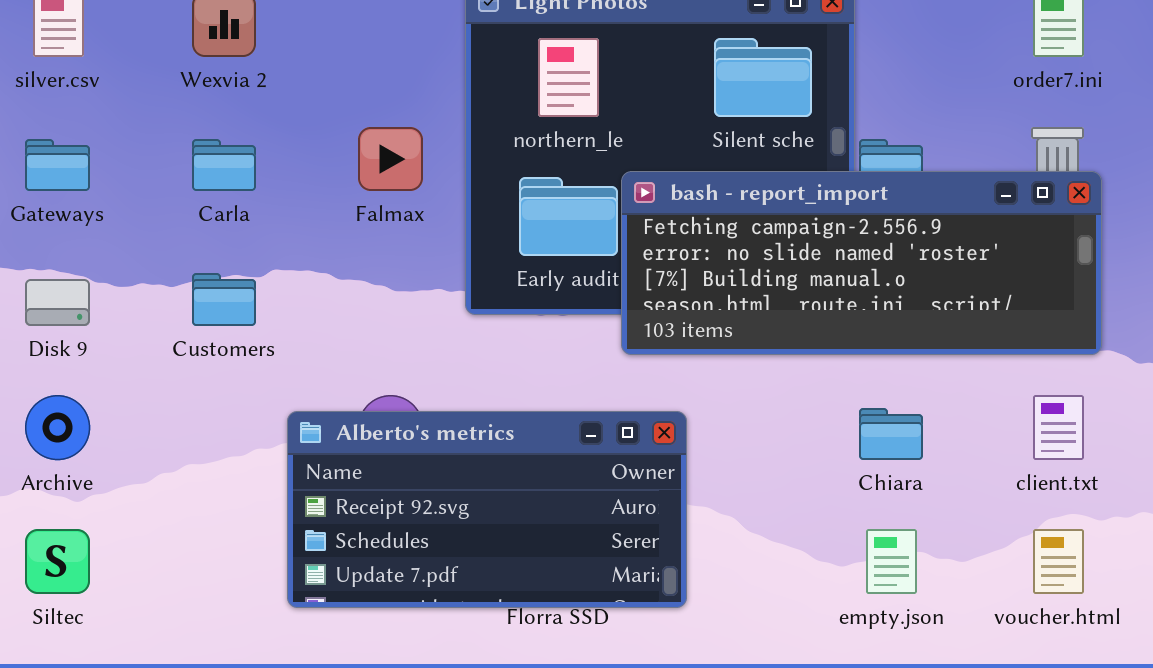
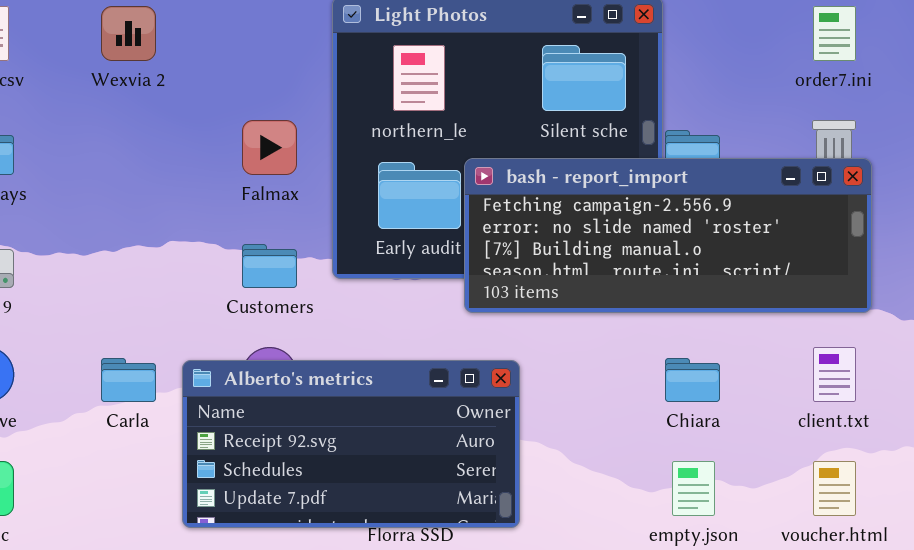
Carla: [192,139,256,191] -> [101,358,156,402], moved
Customers: [192,273,256,326] -> [242,244,297,288], moved

